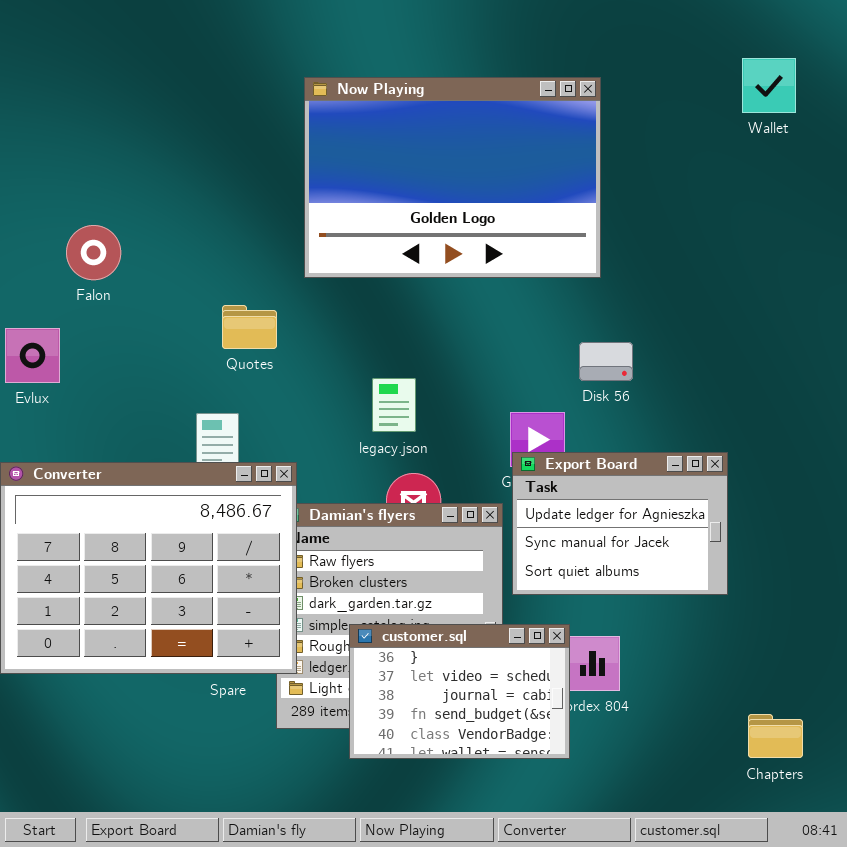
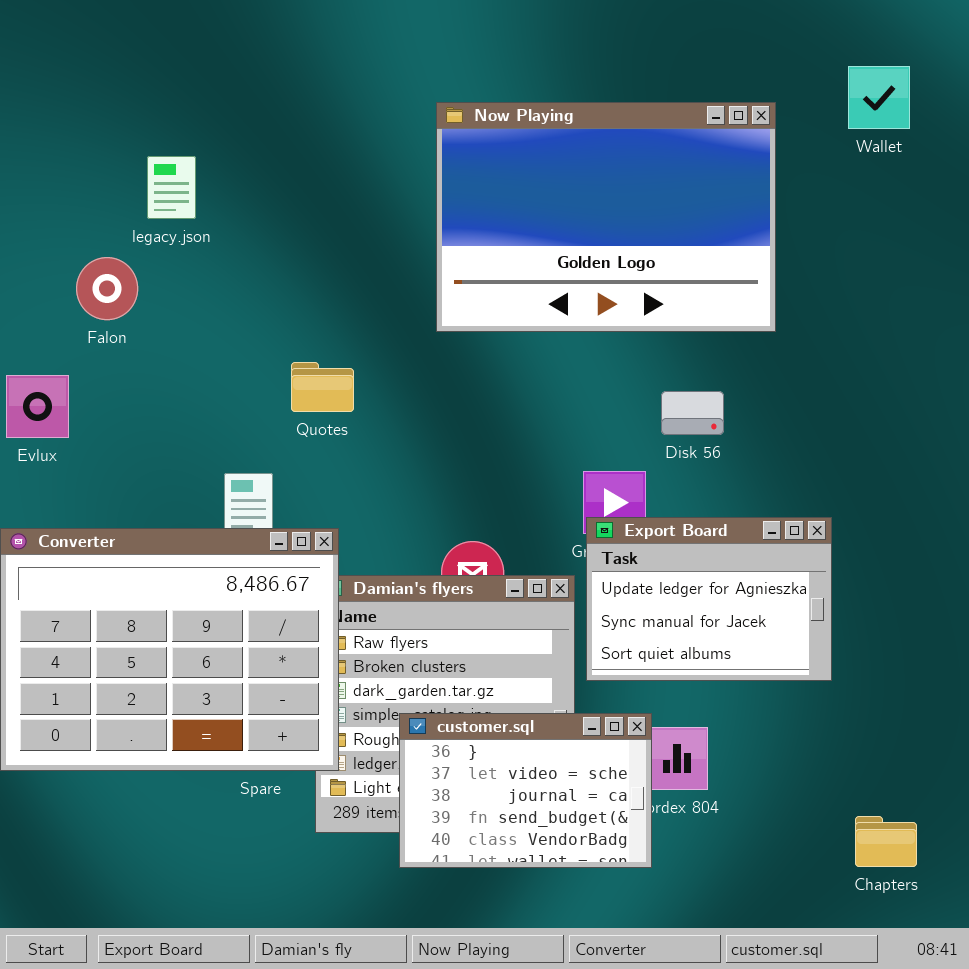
Now Playing: [304,77,601,278] -> [436,102,776,332], moved
Quotes: [222,305,277,349] -> [291,362,354,412], moved
legacy.json: [372,378,416,432] -> [147,156,196,219], moved

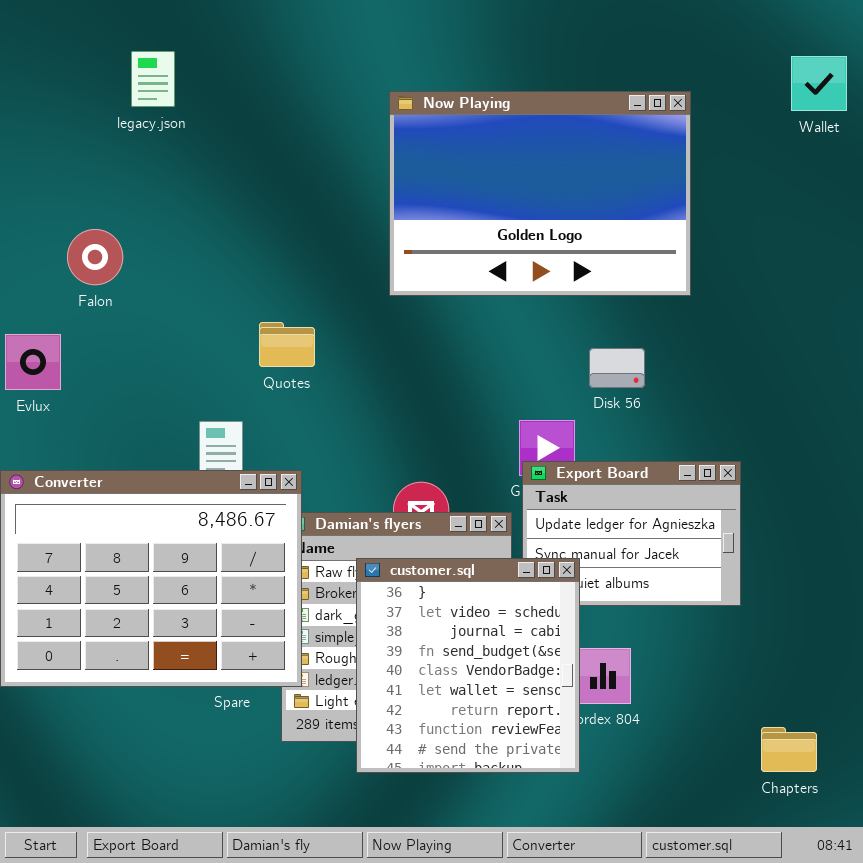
Wallet: [848,66,910,129] -> [791,56,847,111], moved
legacy.json: [147,156,196,219] -> [131,51,175,107], moved
customer.sql: [399,713,652,868] -> [356,558,580,773], resized

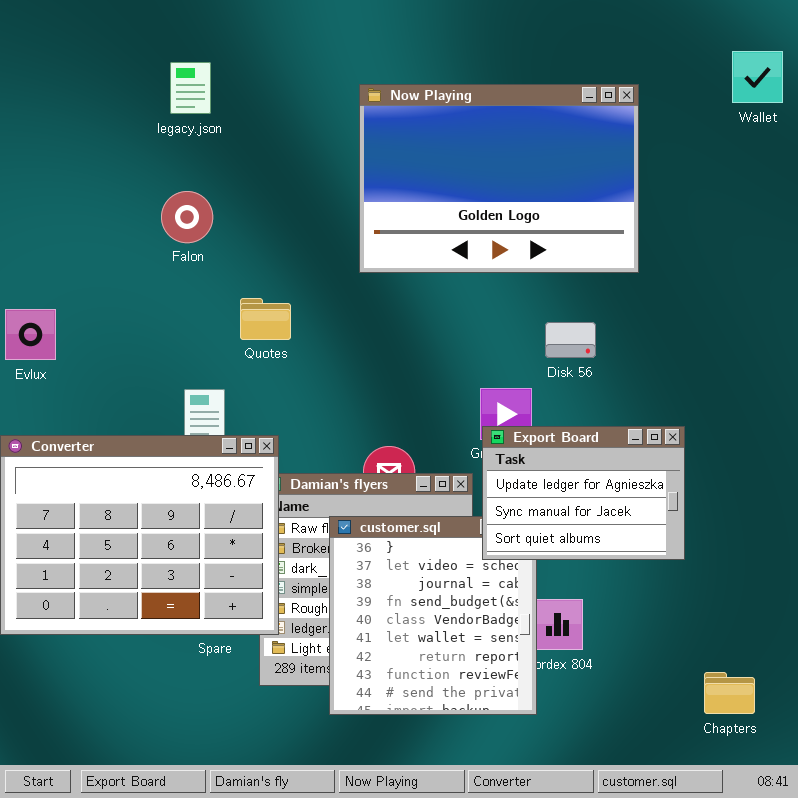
legacy.json: [131,51,175,107] -> [170,62,211,114], moved
Falon: [67,229,123,285] -> [161,191,213,243], moved
Export Board: [522,461,741,606] -> [482,426,685,560], raised

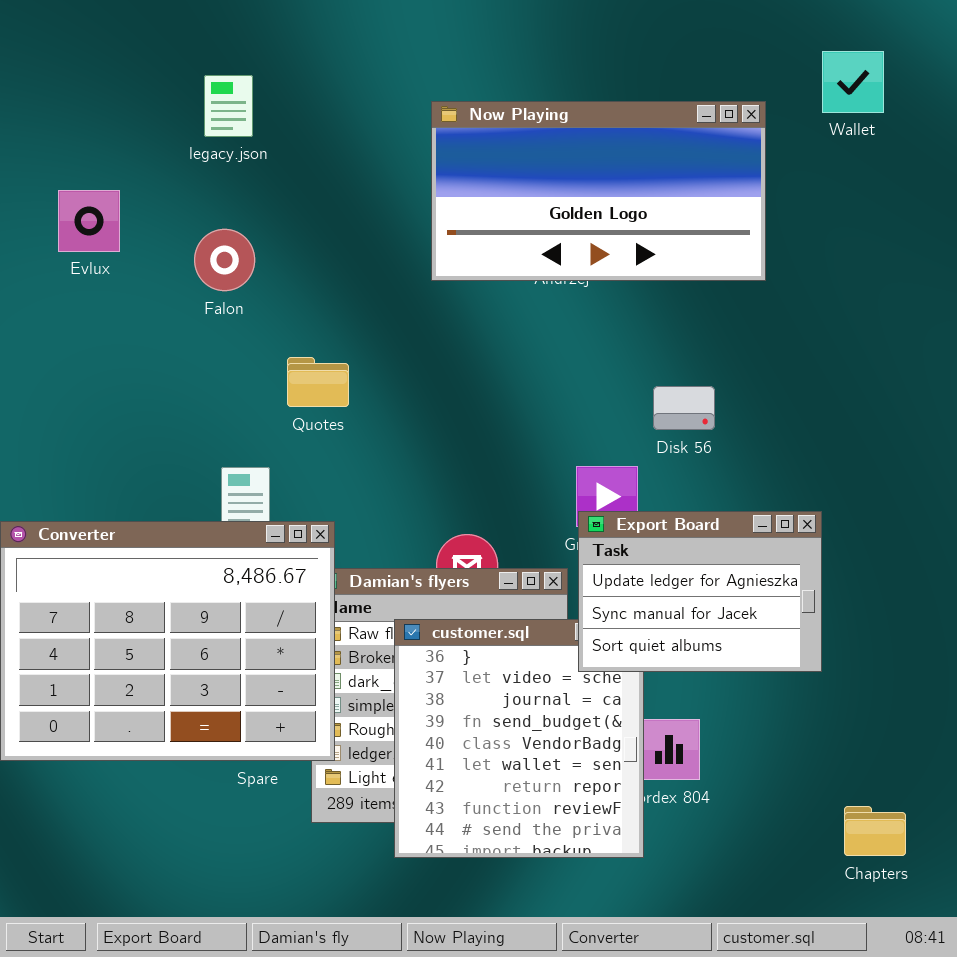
Wallet: [732,51,783,103] -> [822,51,884,113], moved
Now Playing: [359,84,639,273] -> [431,101,766,281], resized
Evlux: [5,309,56,360] -> [58,190,120,252], moved

